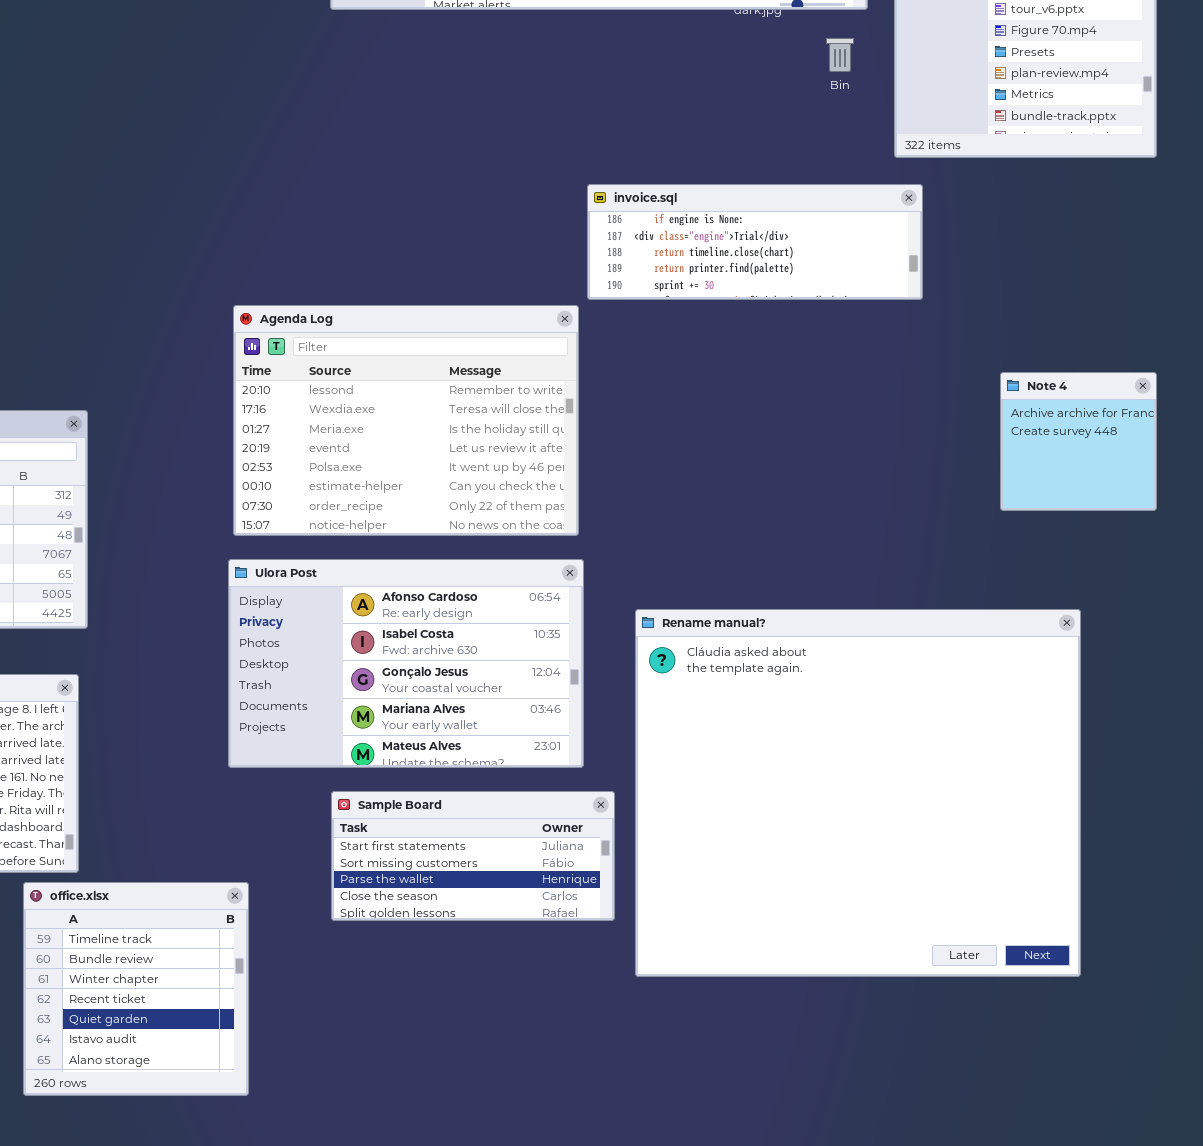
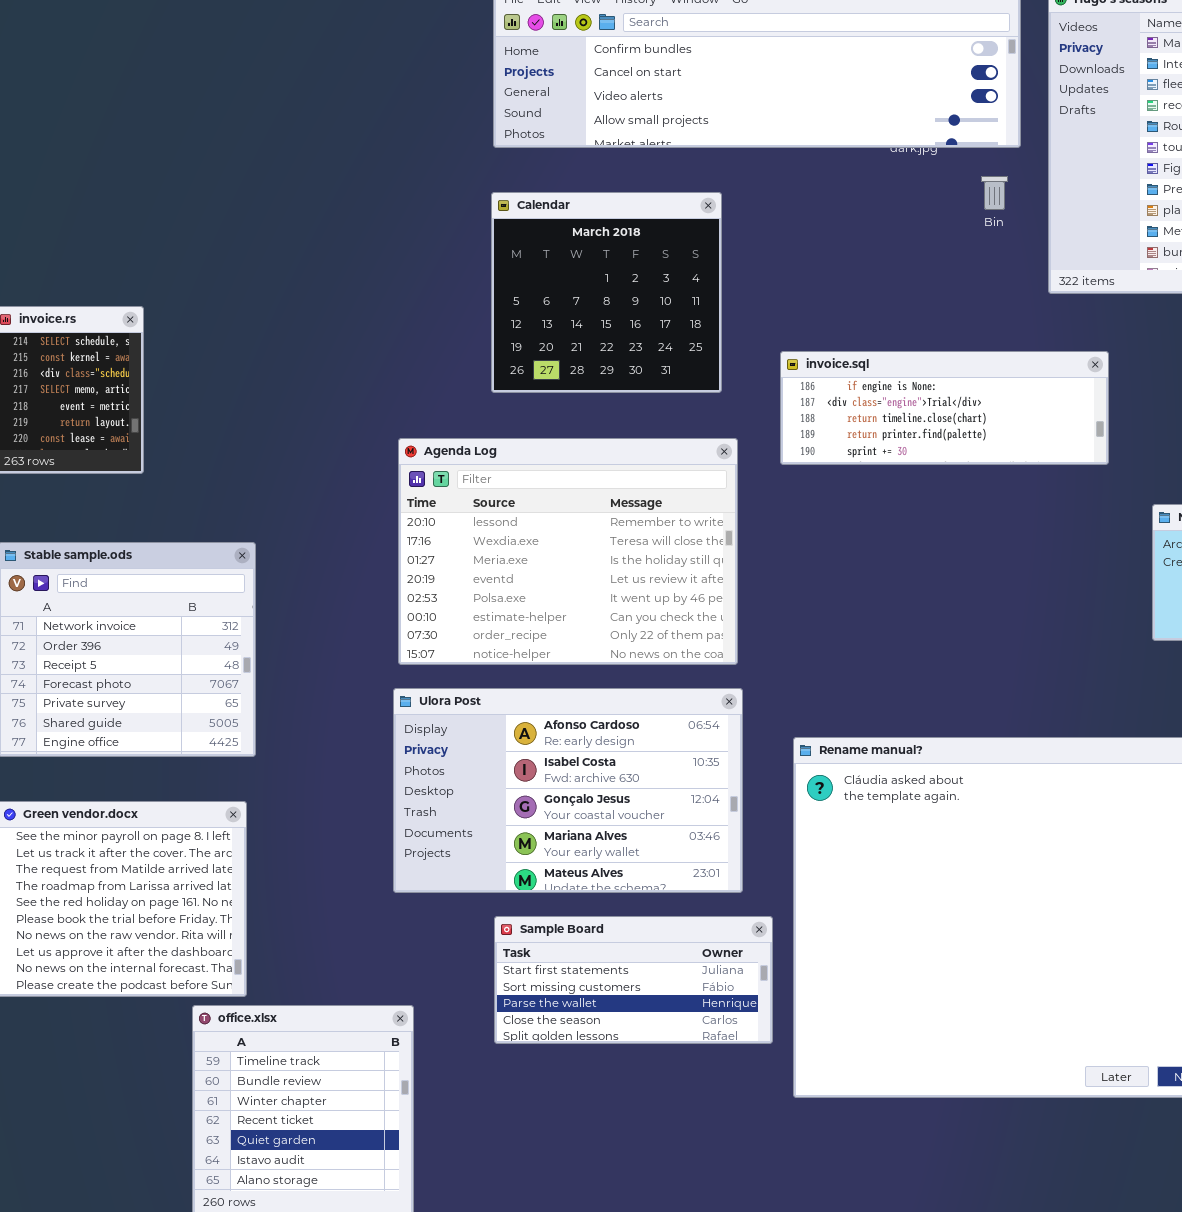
Calendar: none -> [491,192,722,393], opened
invoice.sql: [587,184,923,300] -> [780,351,1109,465], moved

